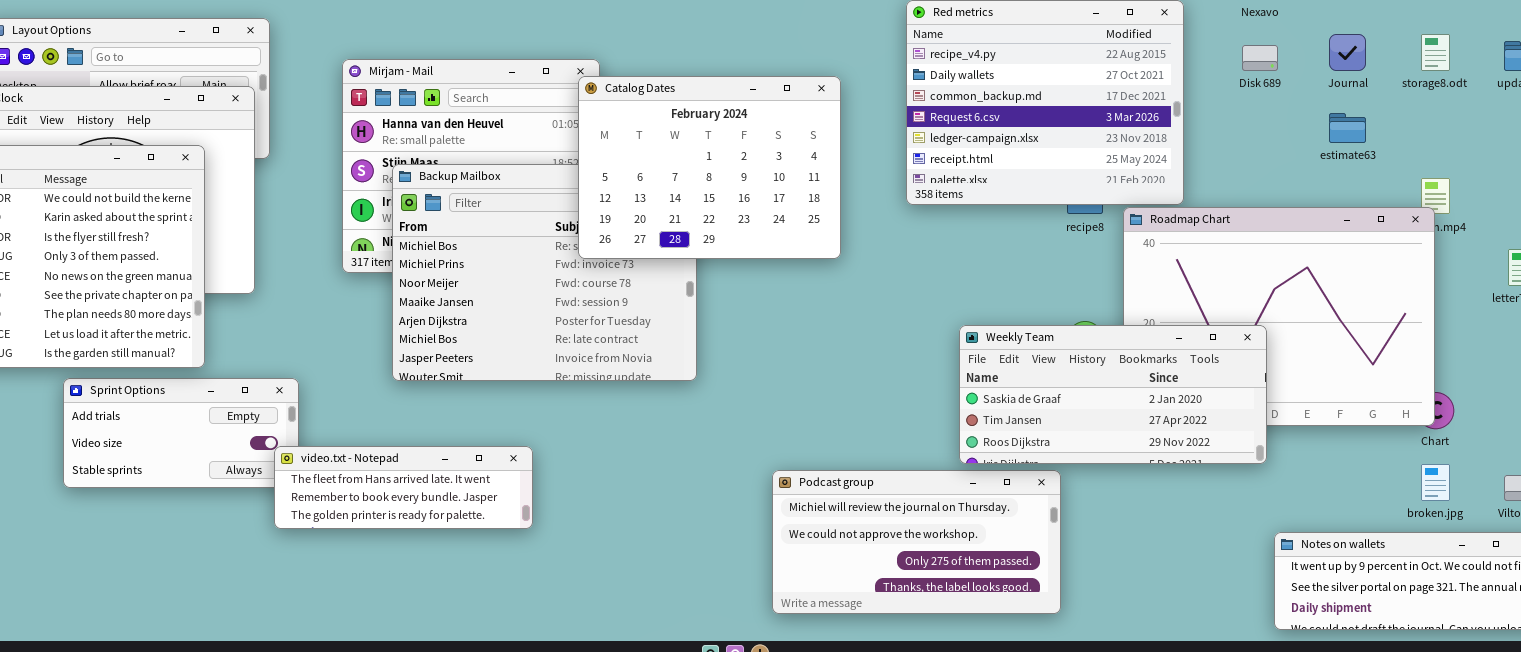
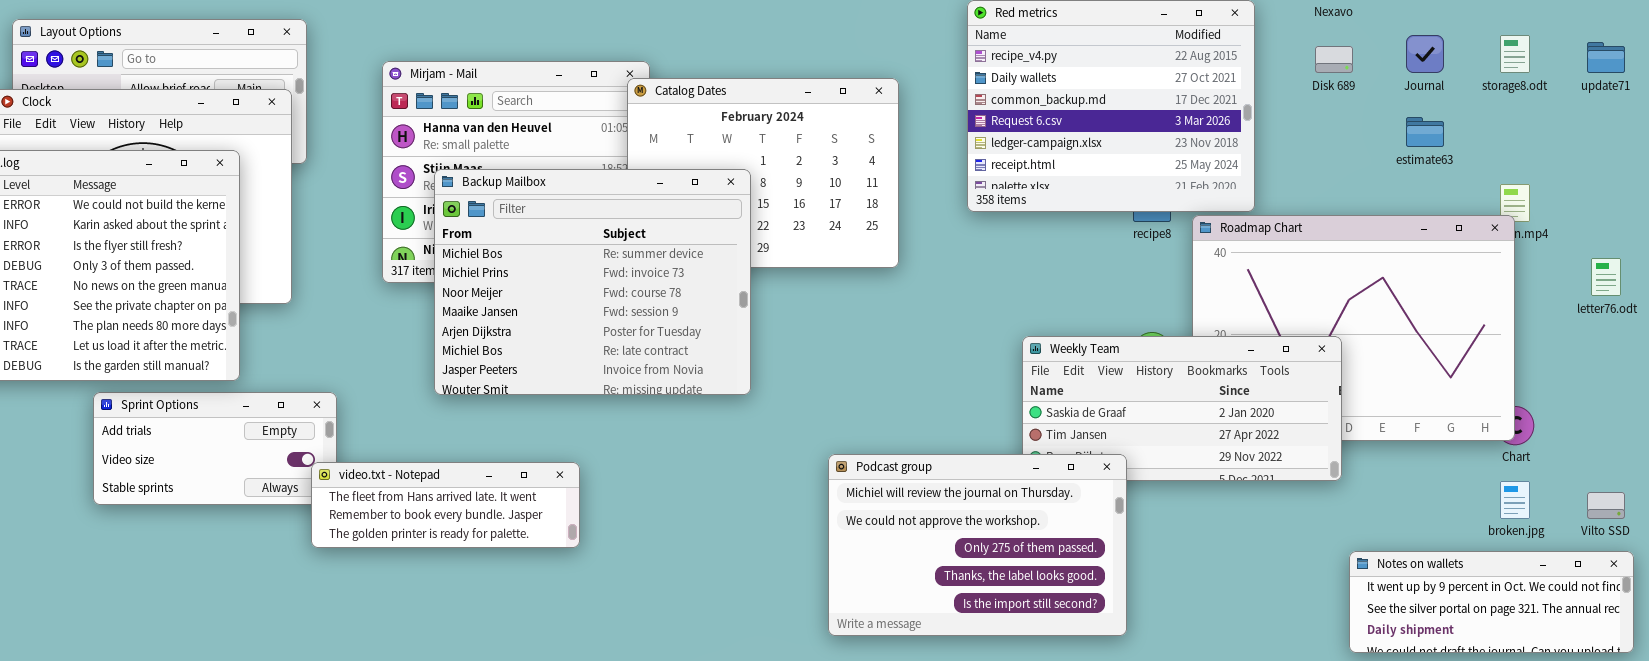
Backup Mailbox: [392,164,697,381] -> [434,169,751,395], raised
Podcast group: [772,470,1061,614] -> [828,454,1127,636], resized

